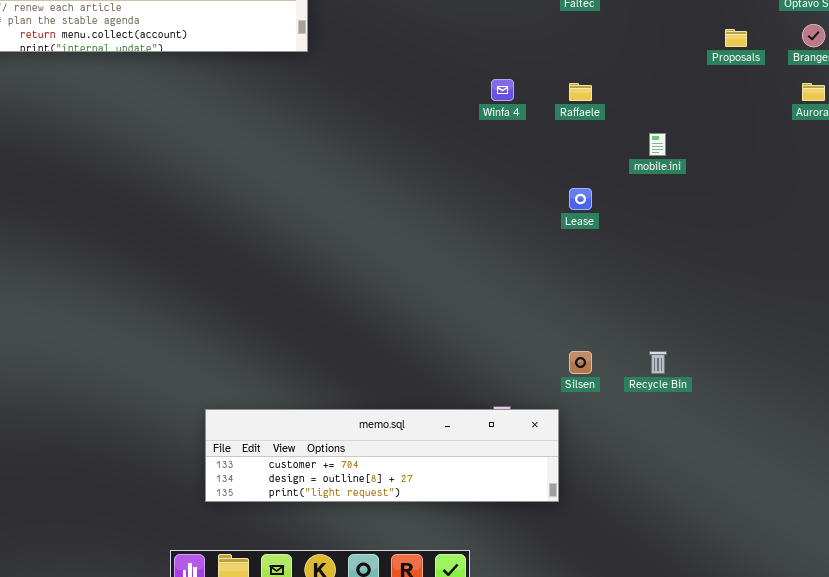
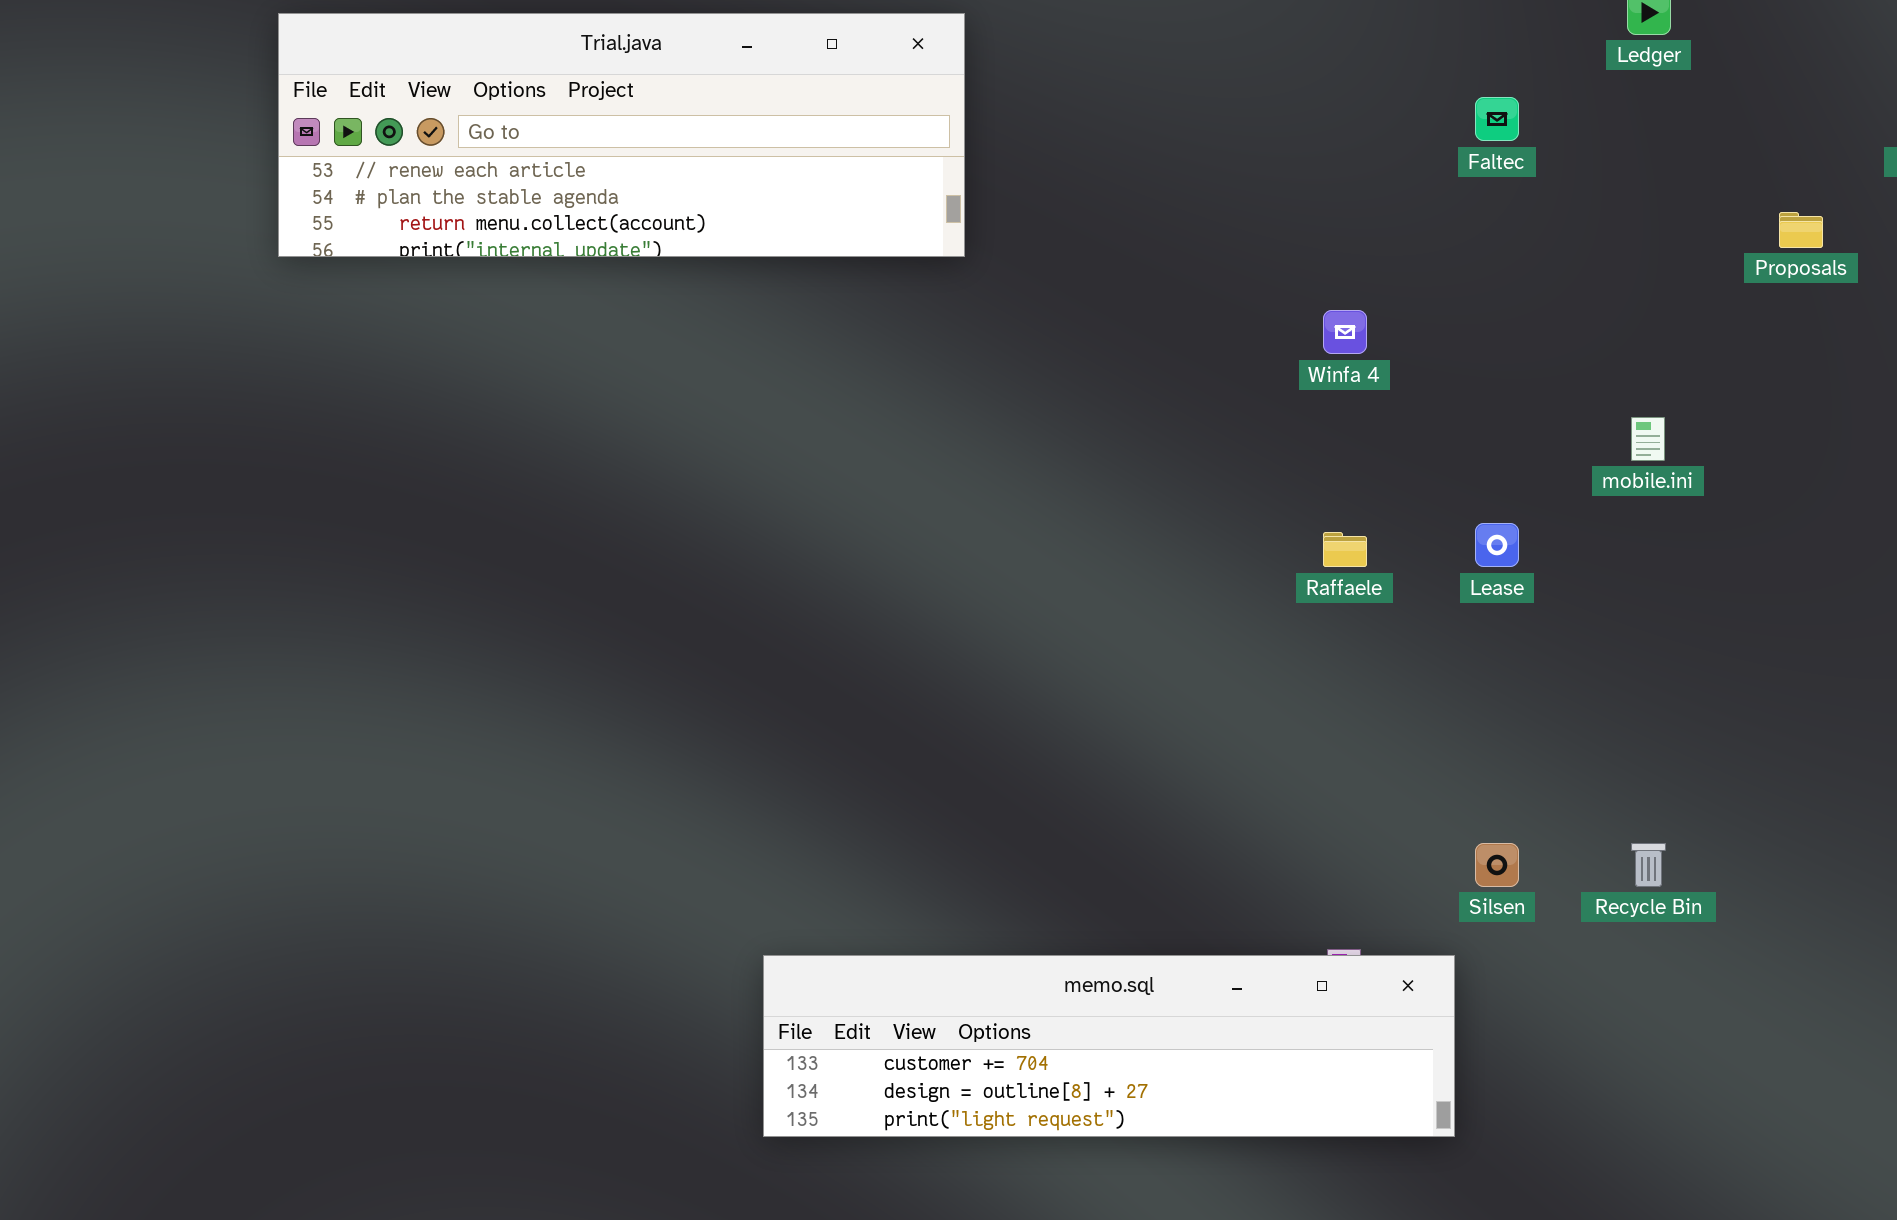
Raffaele: [569,83,592,101] -> [1323,532,1367,567], moved

